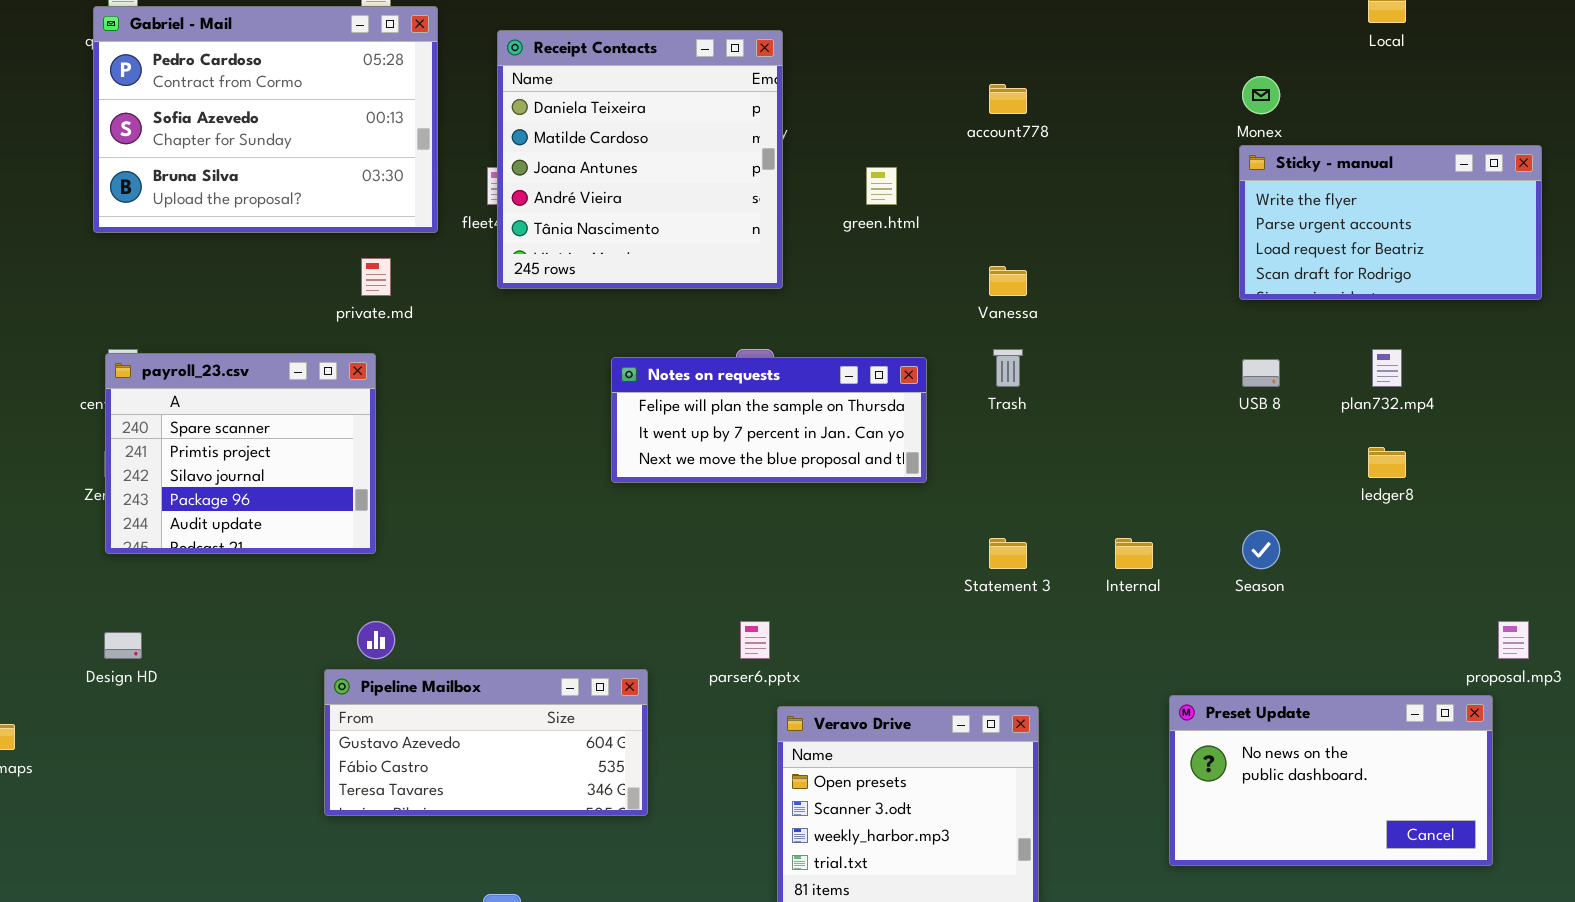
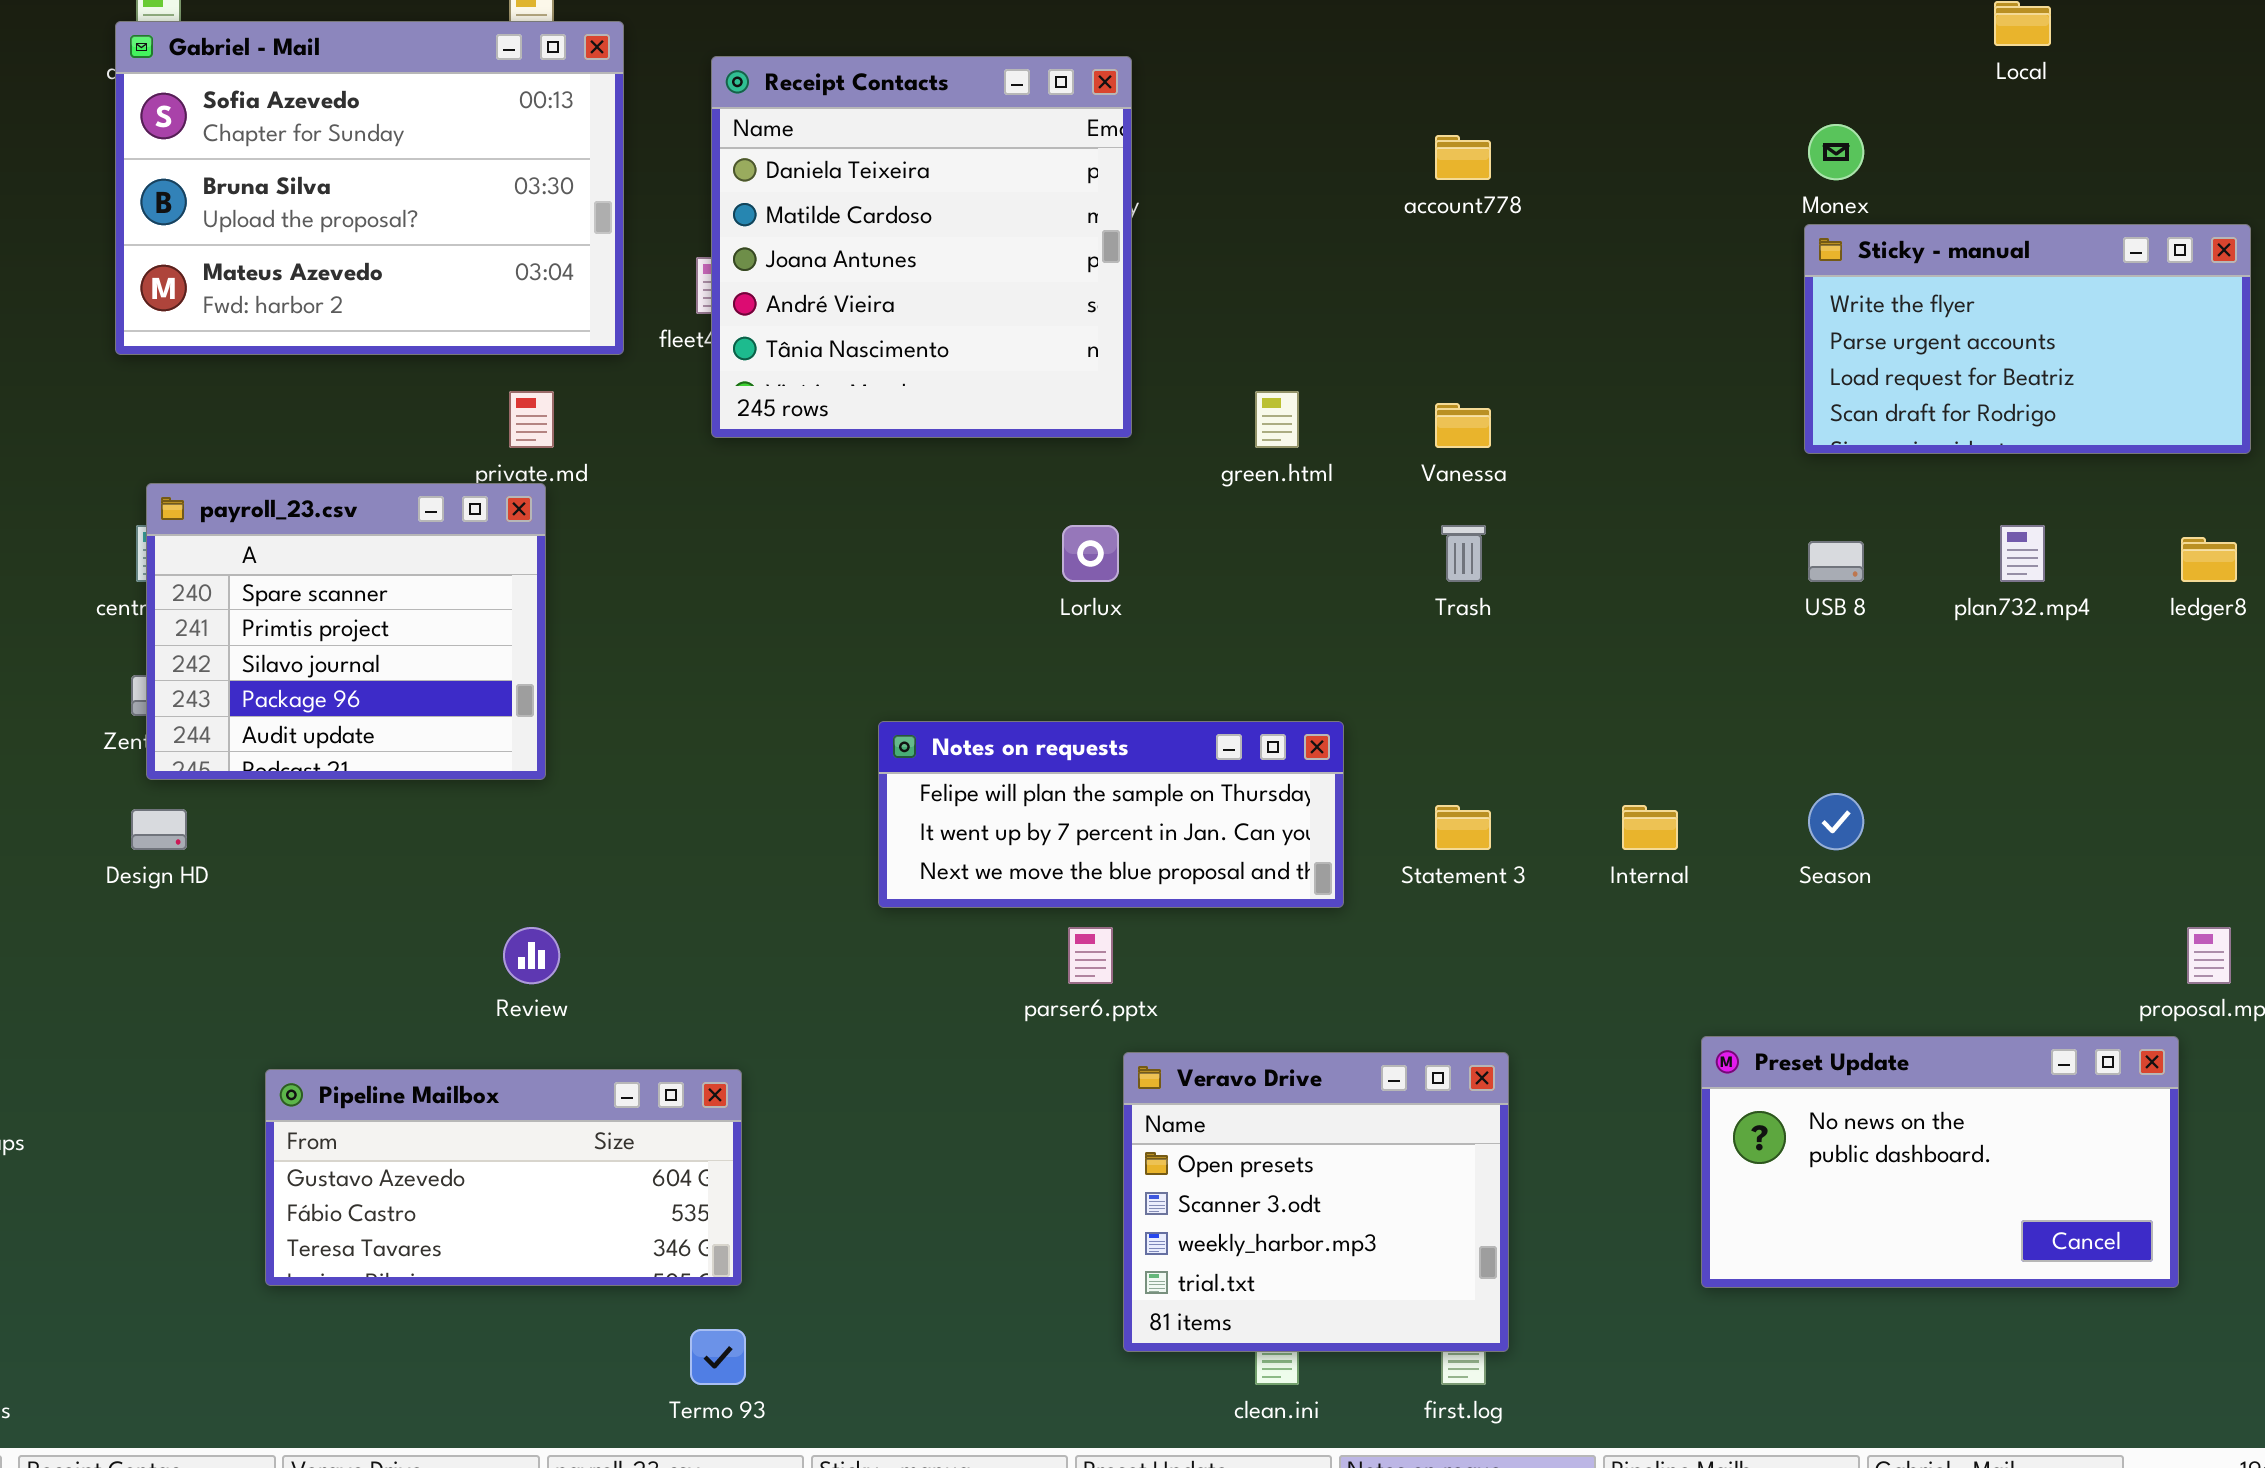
Gabriel - Mail: [93,6,438,233] -> [115,21,624,355], scrolled down 1 row
green.html: [866,167,897,205] -> [1255,391,1299,448], moved
payroll_23.csv: [105,353,376,554] -> [146,483,546,780], moved
Notes on requests: [611,357,927,483] -> [878,721,1344,908], moved
ledger8: [1368,447,1406,478] -> [2181,537,2237,582], moved
Design HD: [104,632,142,659] -> [131,809,187,850], moved
Pipeline Mailbox: [324,669,648,816] -> [265,1069,742,1286], moved

